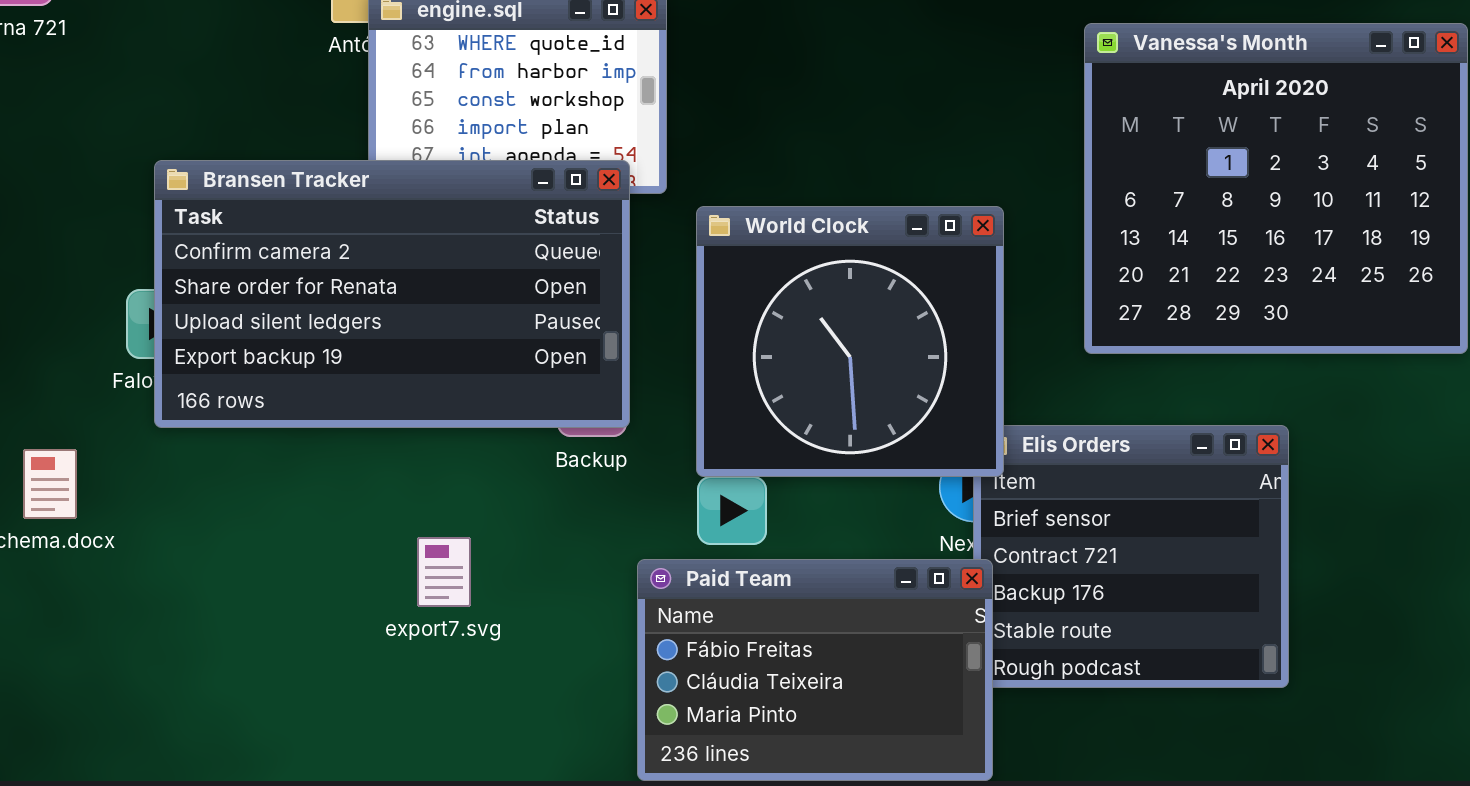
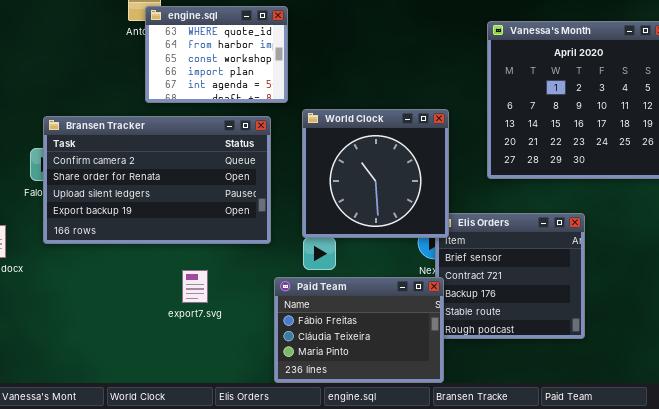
Bransen Tracker: [154,160,630,428] -> [43,116,271,244], moved
export7.svg: [417,537,471,607] -> [182,270,208,303], moved

